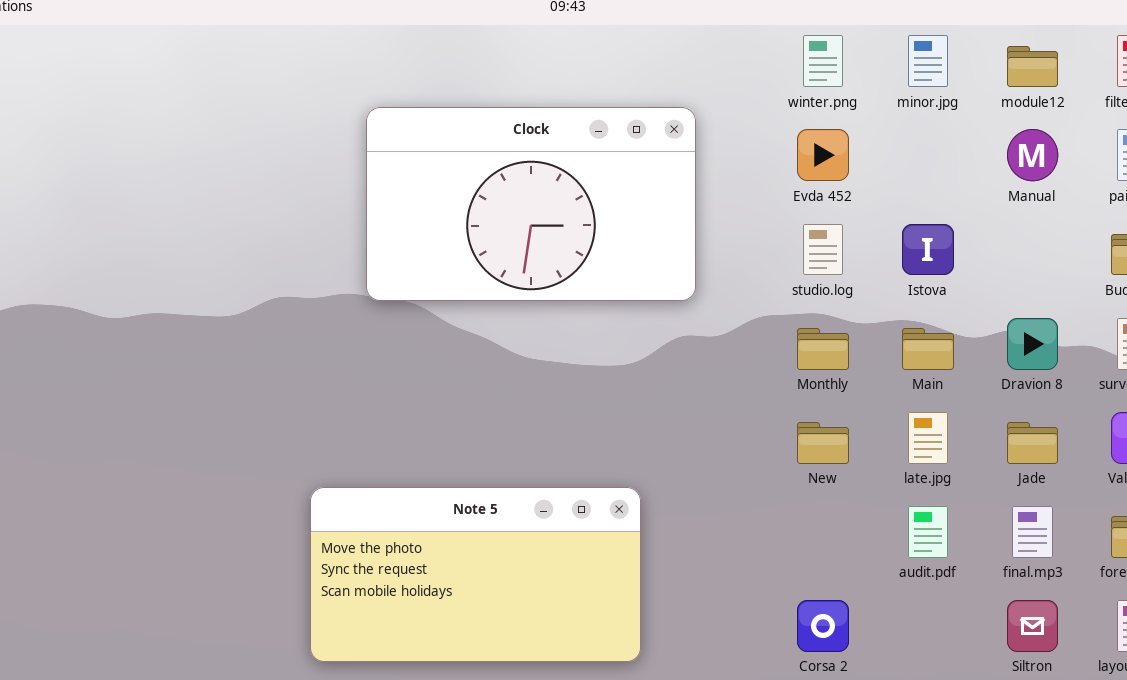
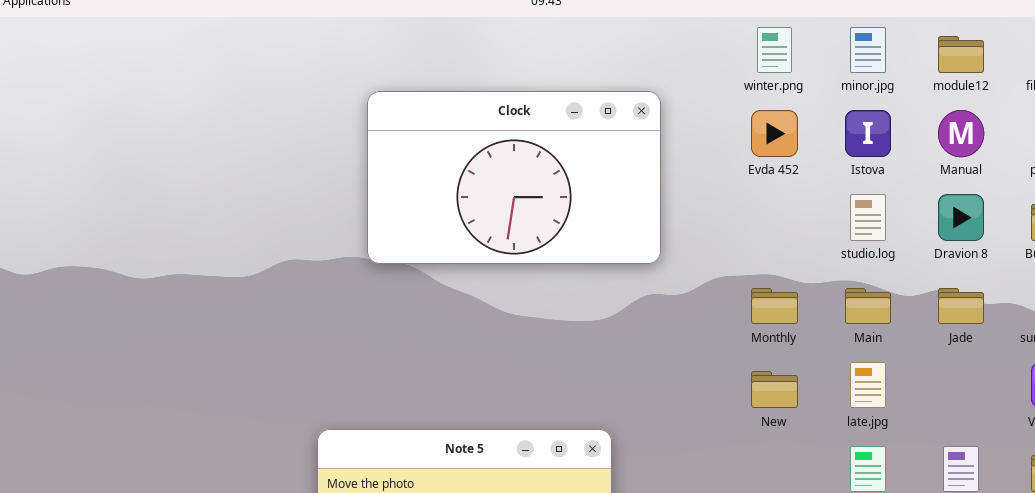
studio.log: [803,224,843,275] -> [850,194,886,241], moved
Istova: [902,224,954,275] -> [845,110,891,157], moved
Dravion 8: [1007,318,1058,370] -> [938,194,984,241], moved
Jade: [1007,422,1058,464] -> [938,288,984,324], moved

